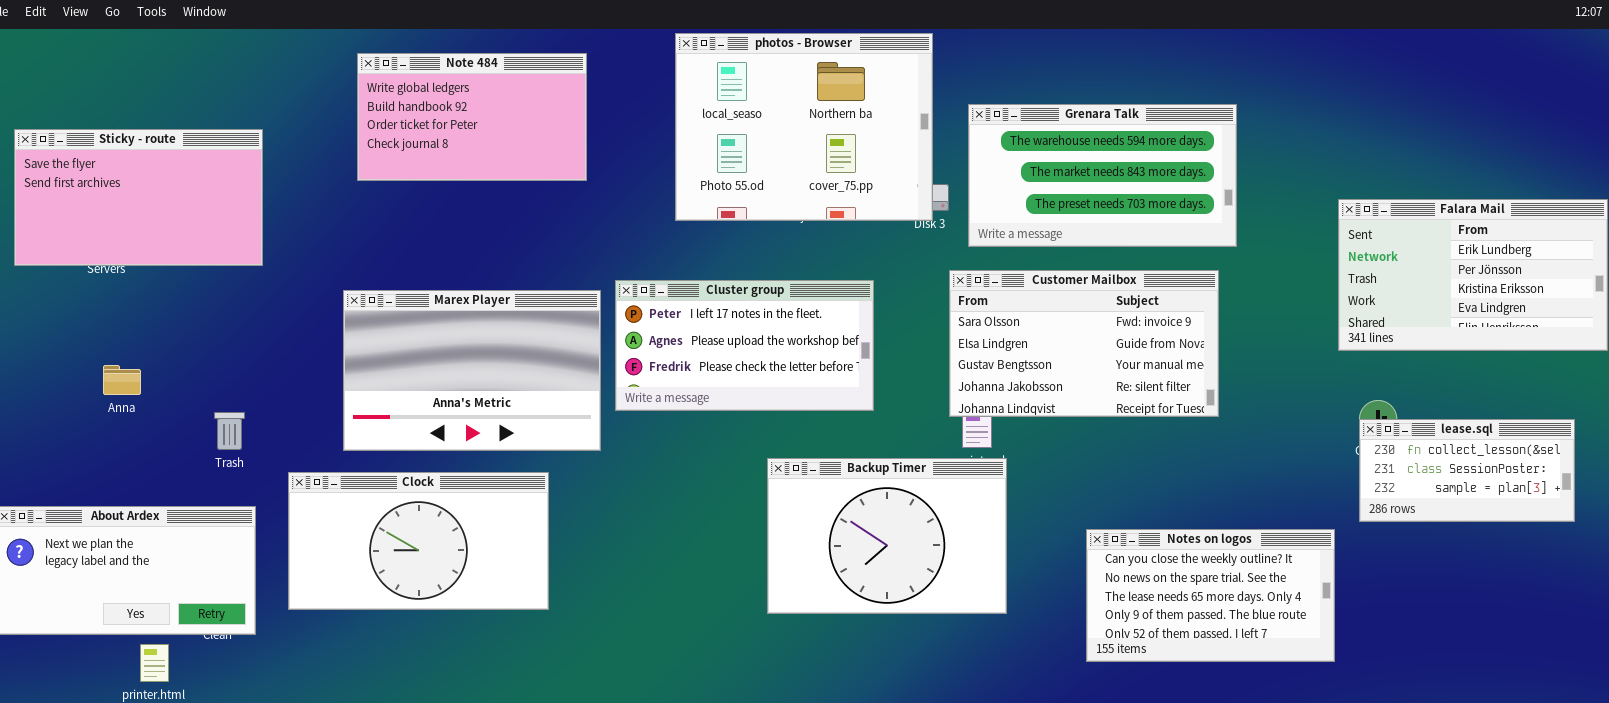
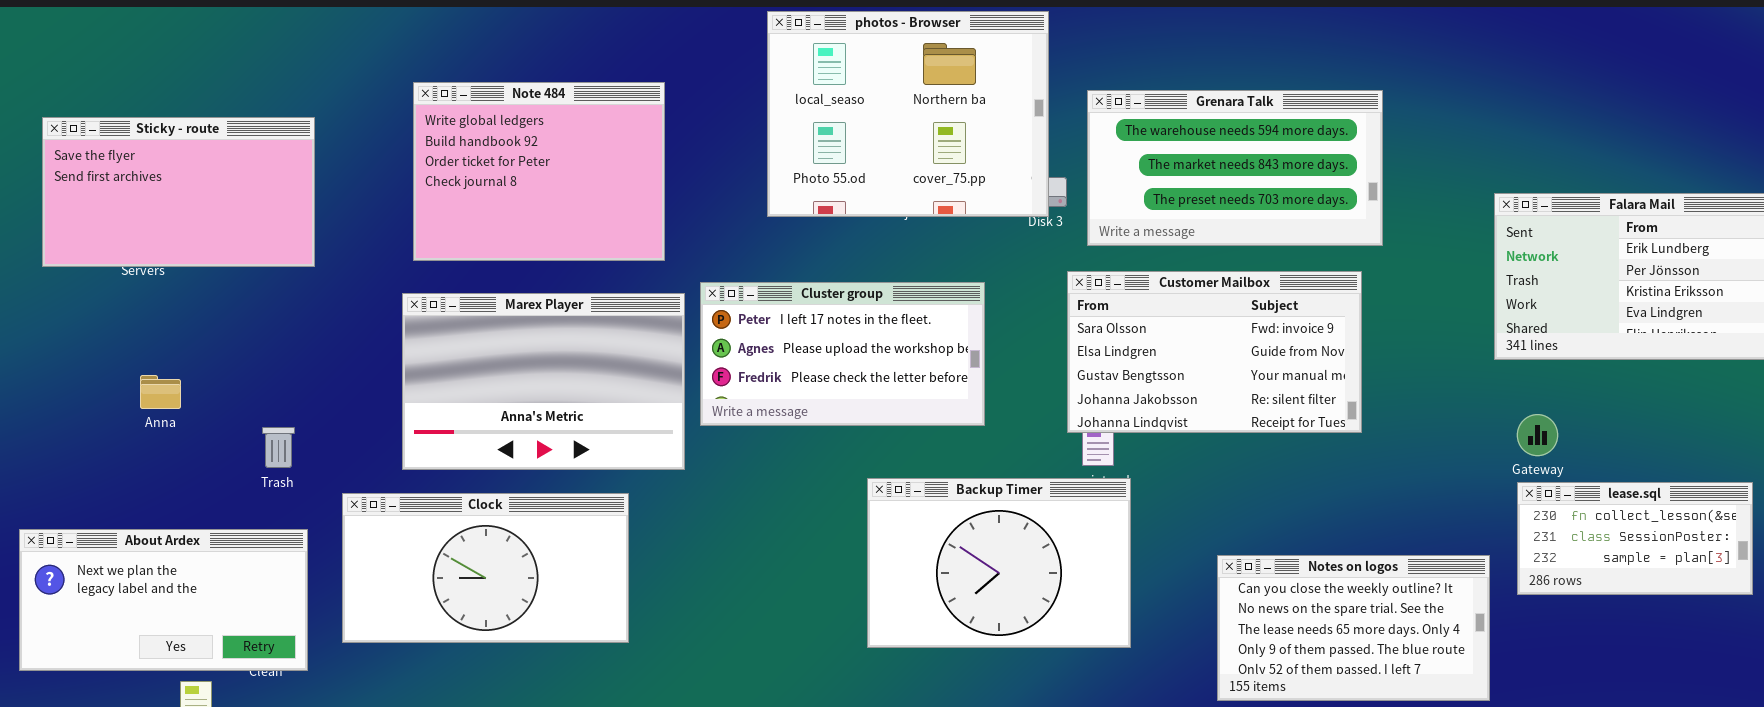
Note 484: [357,53,587,181] -> [413,82,665,261], moved, resized
lease.sql: [1359,419,1575,522] -> [1517,482,1753,595], moved

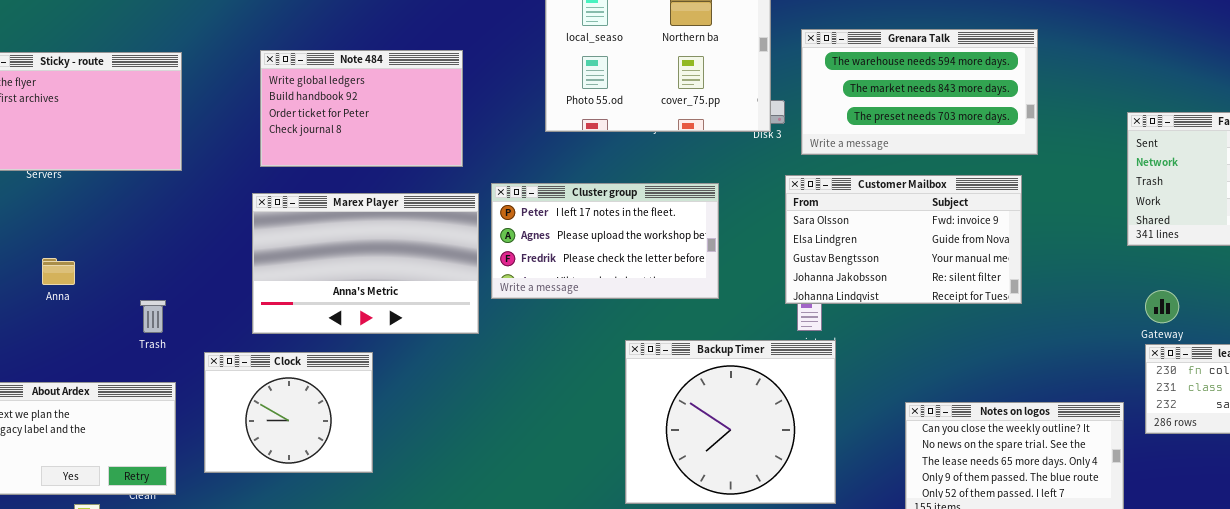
Note 484: [413,82,665,261] -> [260,50,463,167], resized
Backup Timer: [867,478,1131,648] -> [625,340,836,504], resized
Clock: [342,493,629,643] -> [204,352,373,473], resized

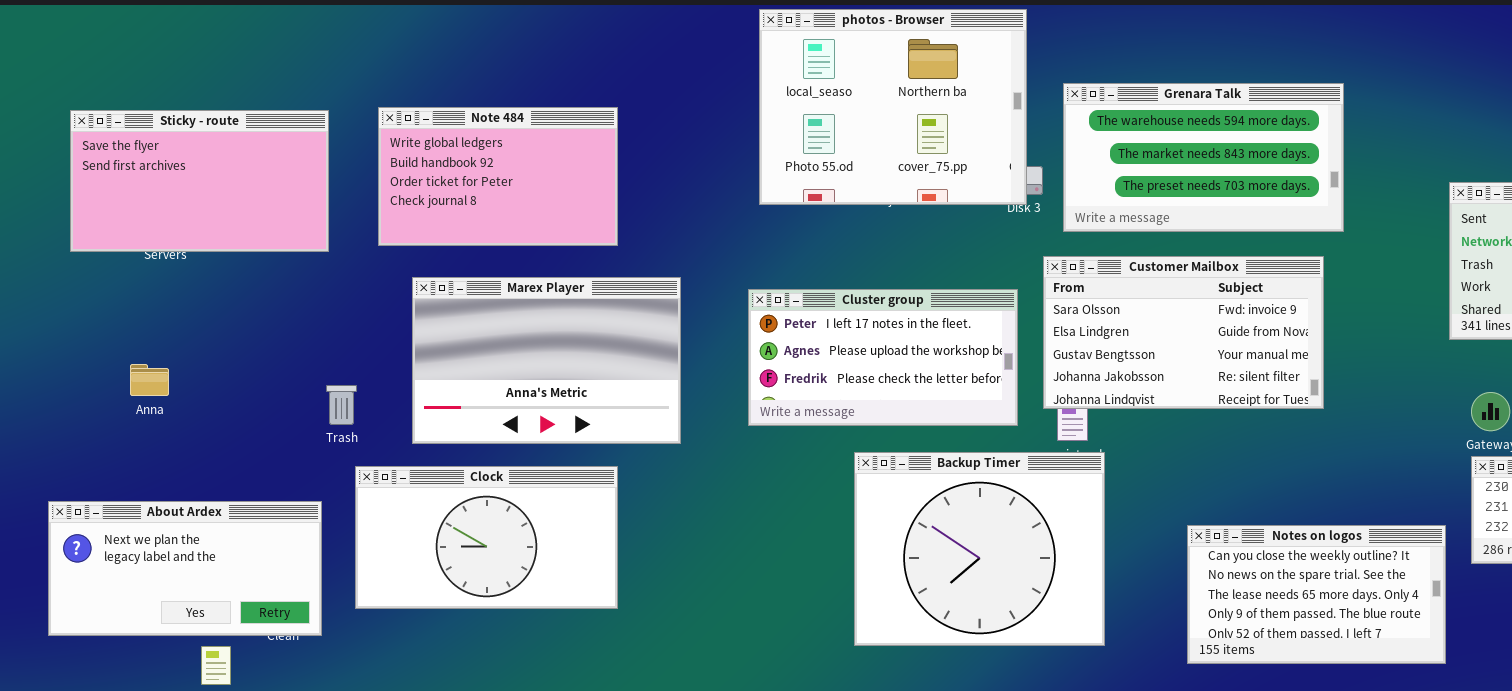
Note 484: [260,50,463,167] -> [378,107,618,246], moved
Cluster group: [491,183,719,299] -> [748,289,1018,426], moved
Anna: [42,258,75,285] -> [130,364,169,396], moved
Trash: [140,300,166,333] -> [326,385,357,425], moved
Clock: [204,352,373,473] -> [355,466,618,609], resized

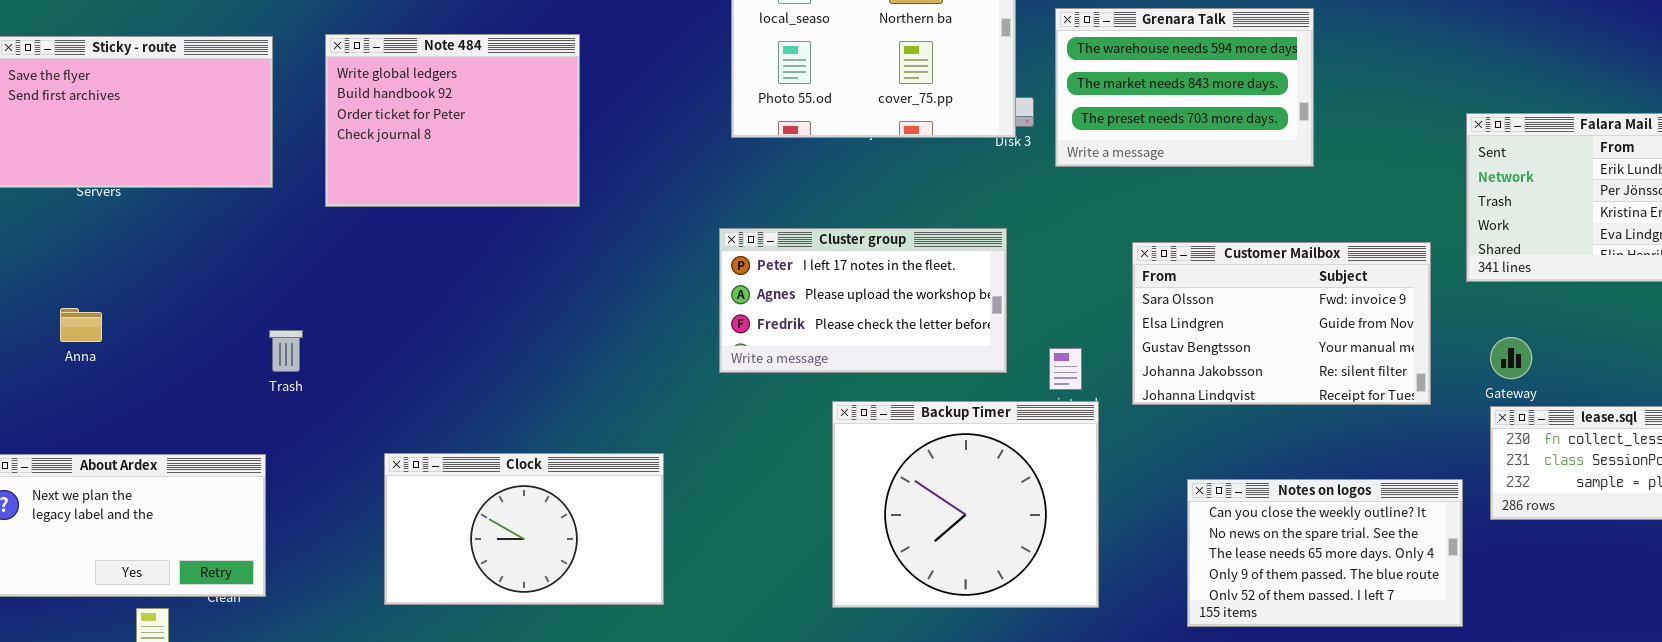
Grenara Talk: [1063,83,1344,232] -> [1055,8,1314,167], resized
Note 484: [378,107,618,246] -> [325,34,580,207], resized
Customer Mailbox: [1043,256,1324,409] -> [1132,242,1431,405], moved
Marex Player: [412,277,681,444] -> none, closed
Clock: [355,466,618,609] -> [384,453,664,605], moved

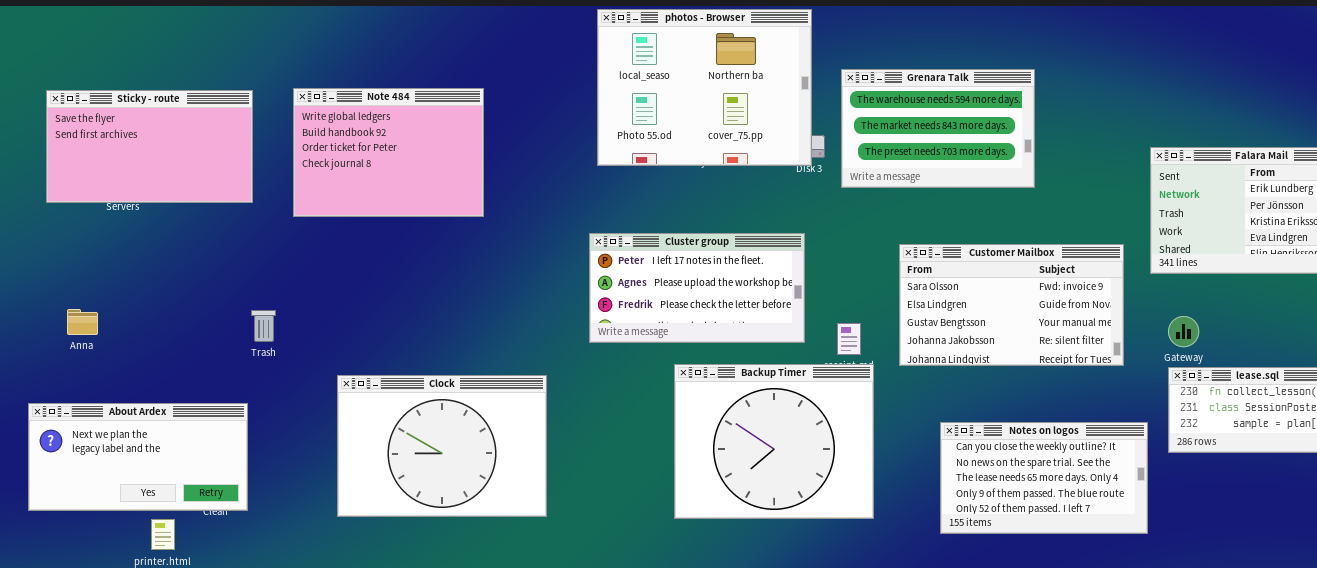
Anna: [60,308,102,342] -> [67,309,98,335], moved
Clock: [384,453,664,605] -> [337,375,547,517], resized

